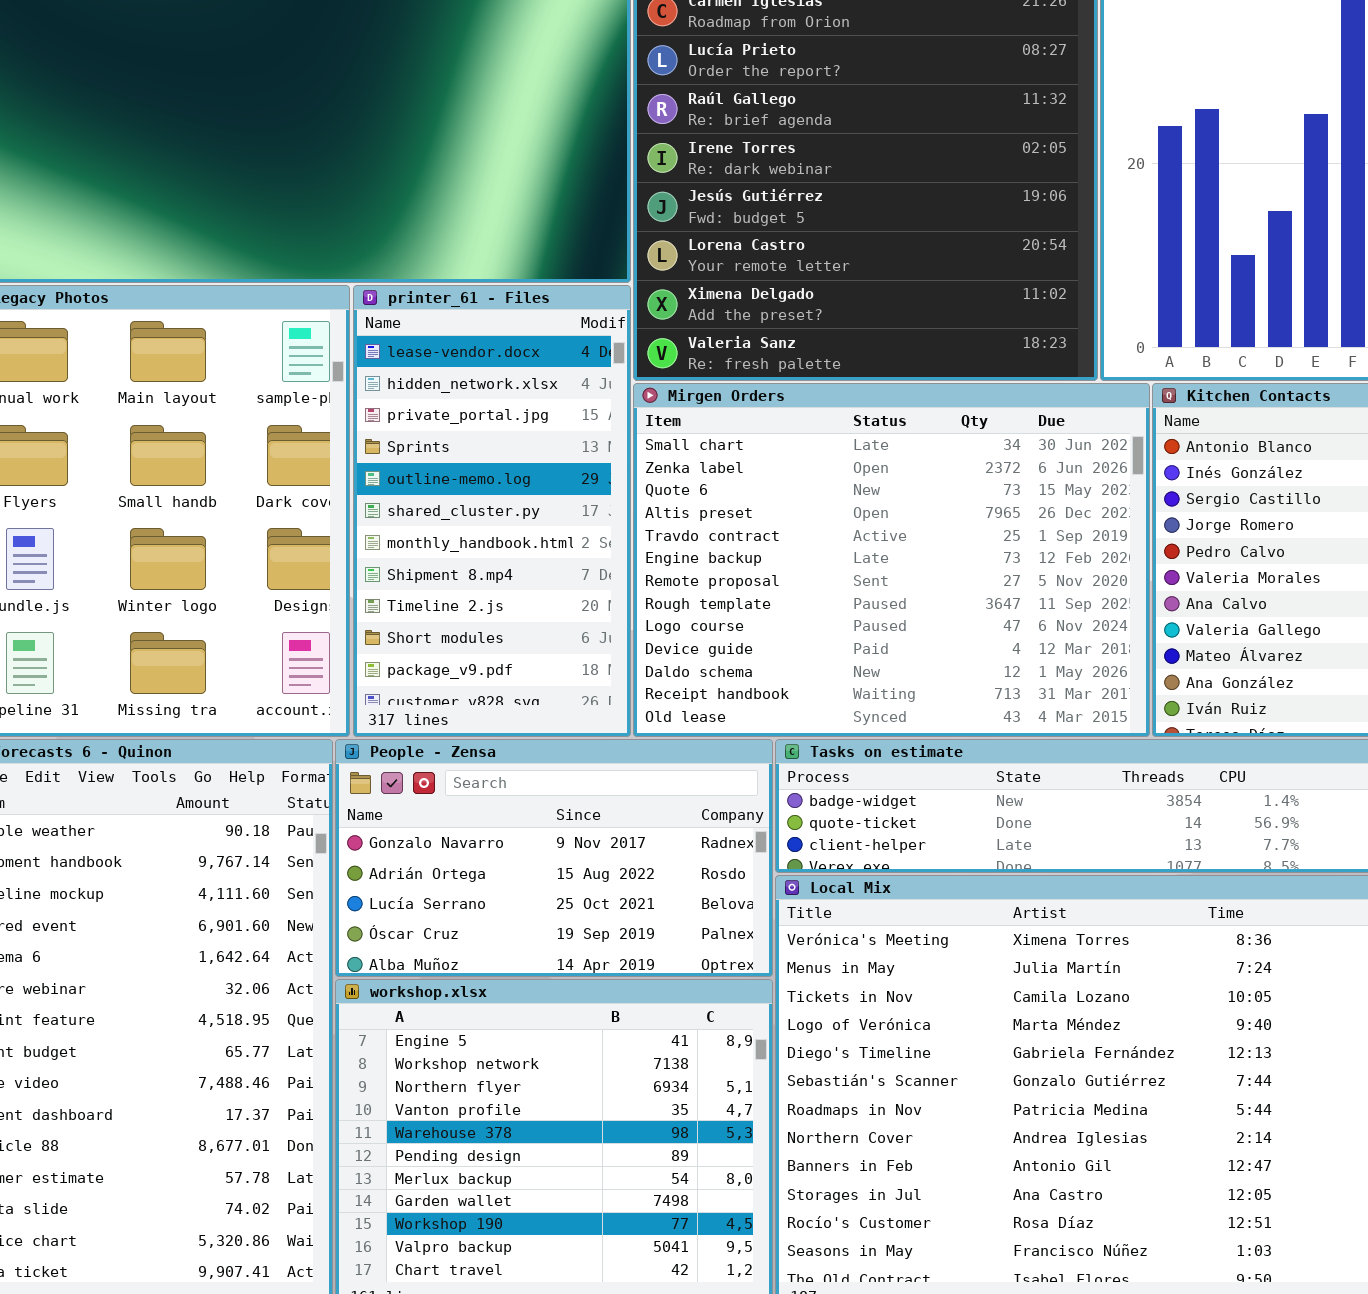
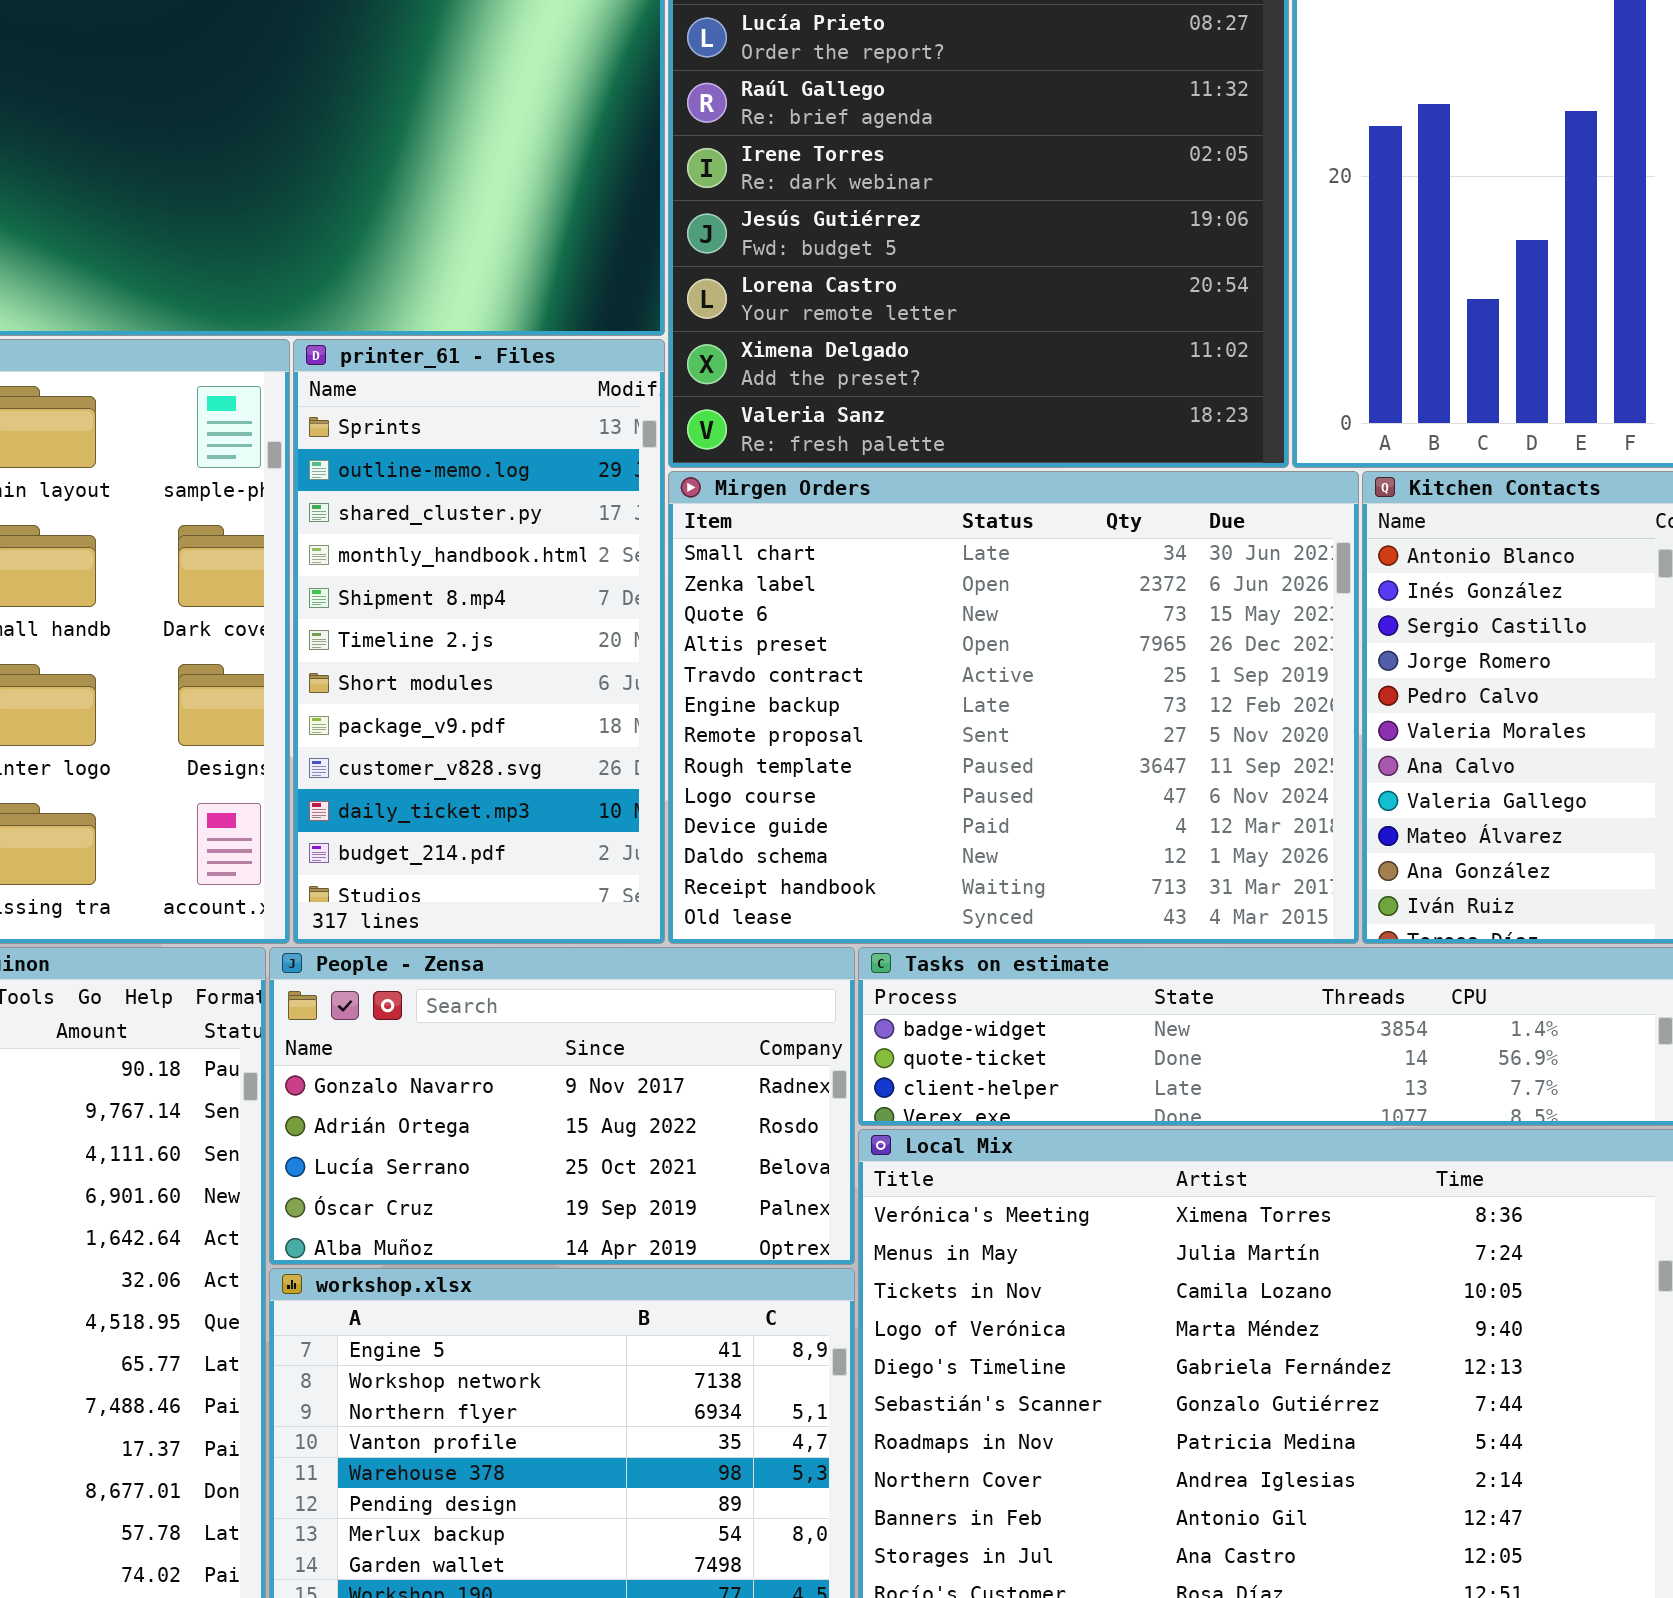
printer_61 - Files: [353,285,631,737] -> [293,339,665,944], scrolled down 3 rows

